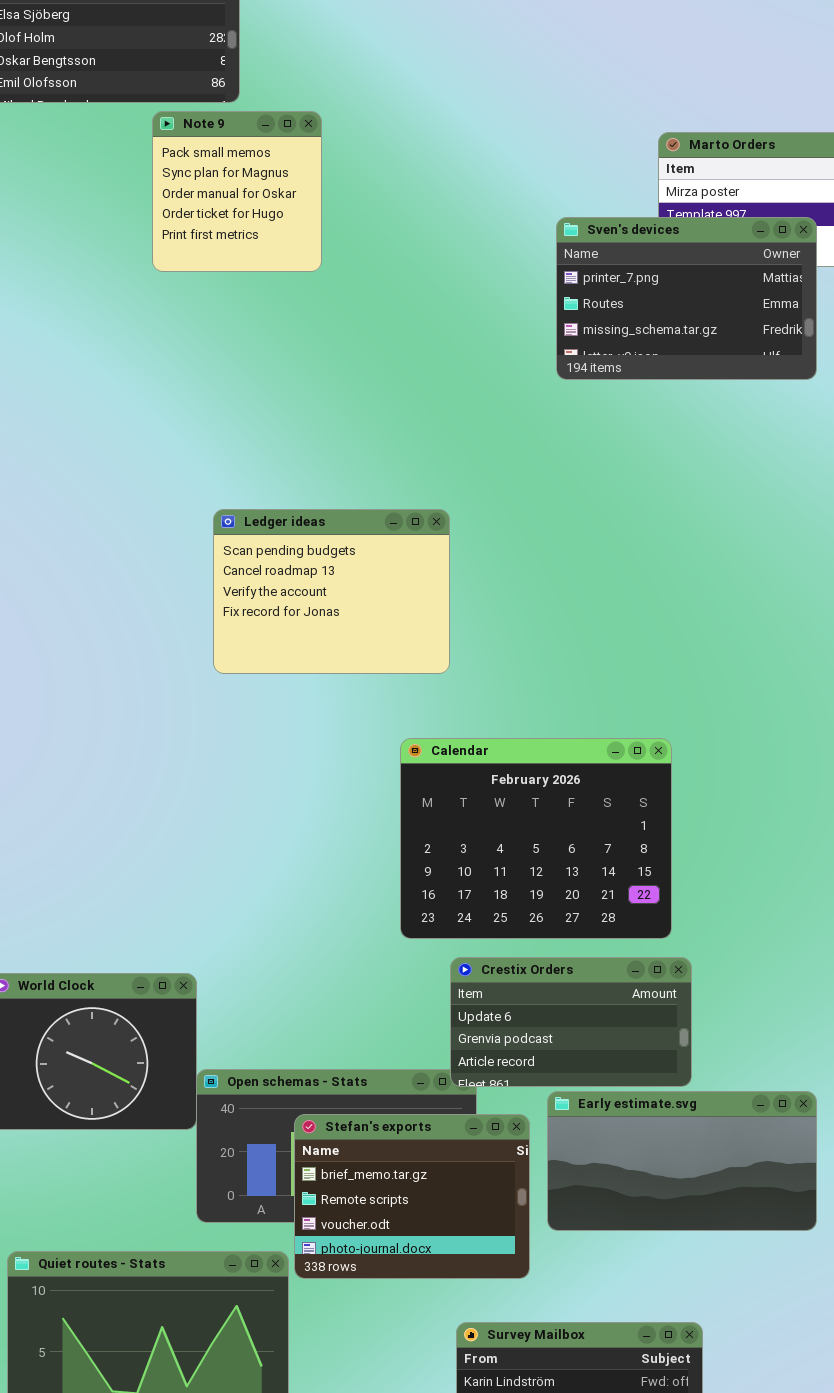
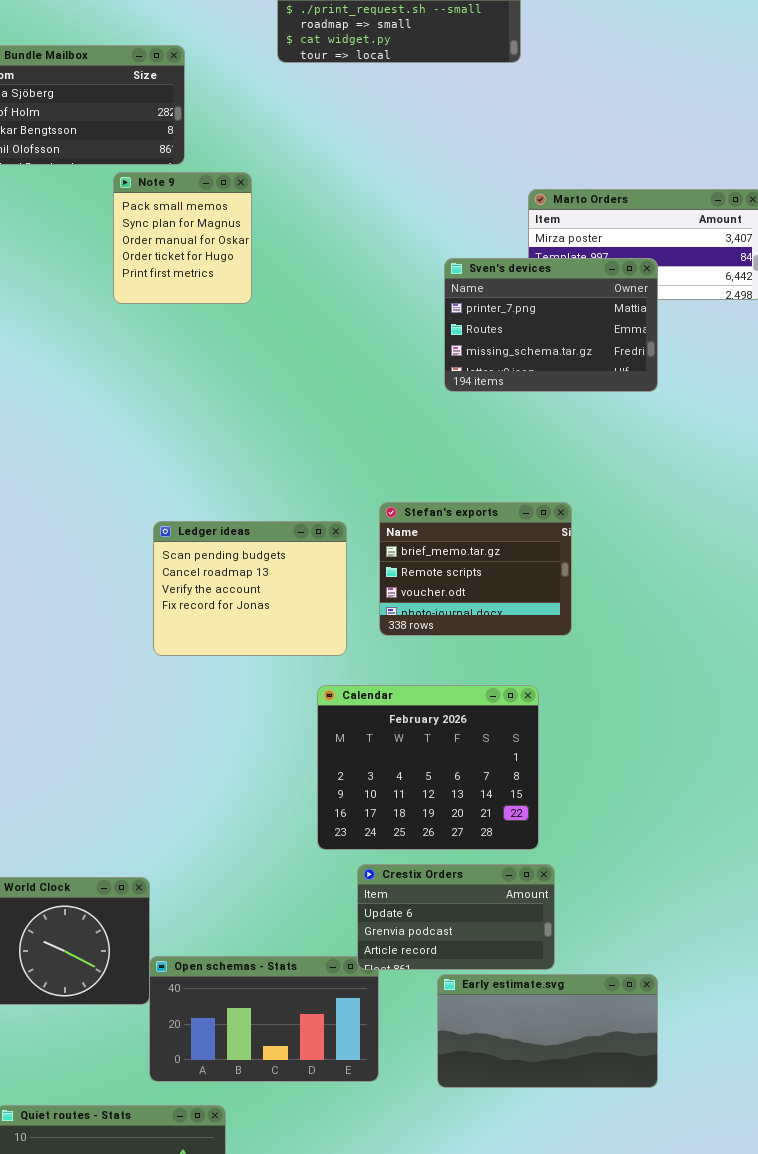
Ledger ideas: [213,509,450,674] -> [153,521,347,656], moved
Stefan's exports: [294,1114,530,1279] -> [379,502,572,636], moved

